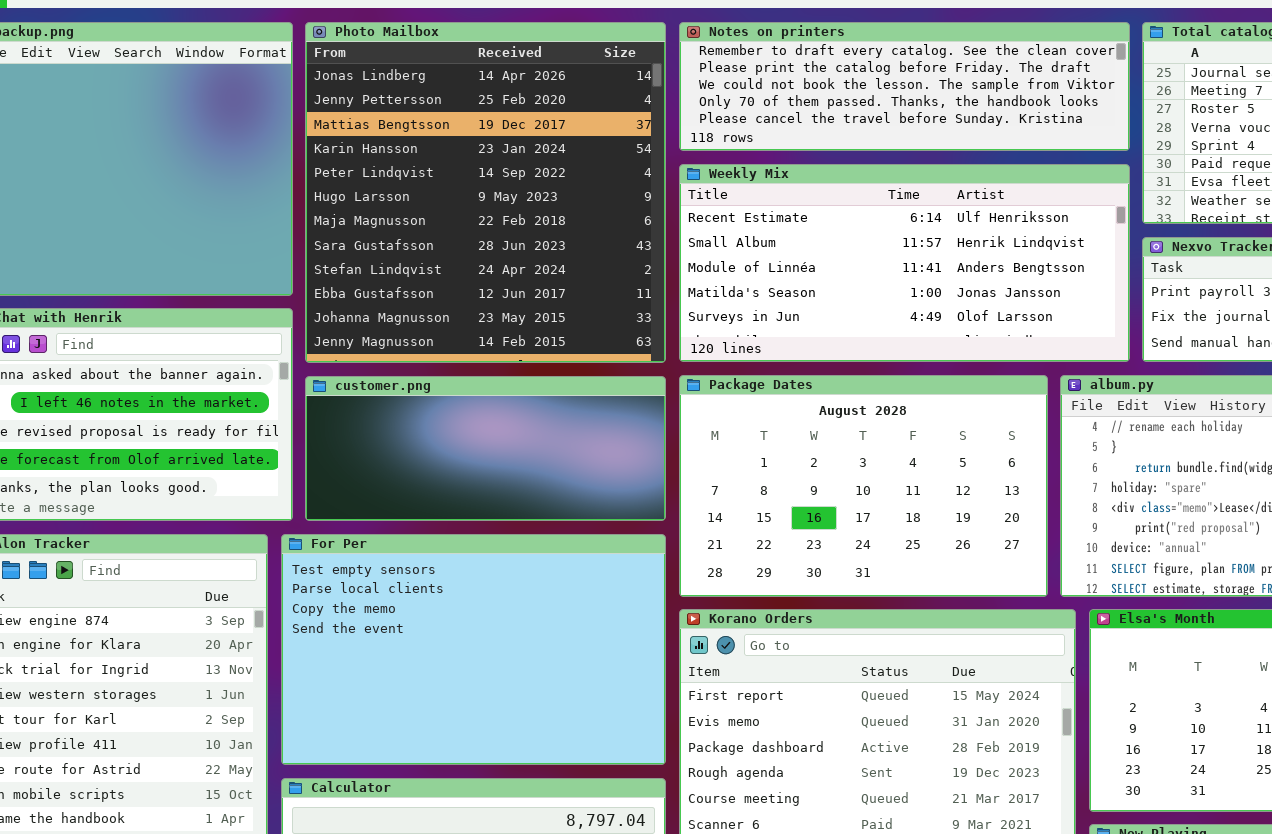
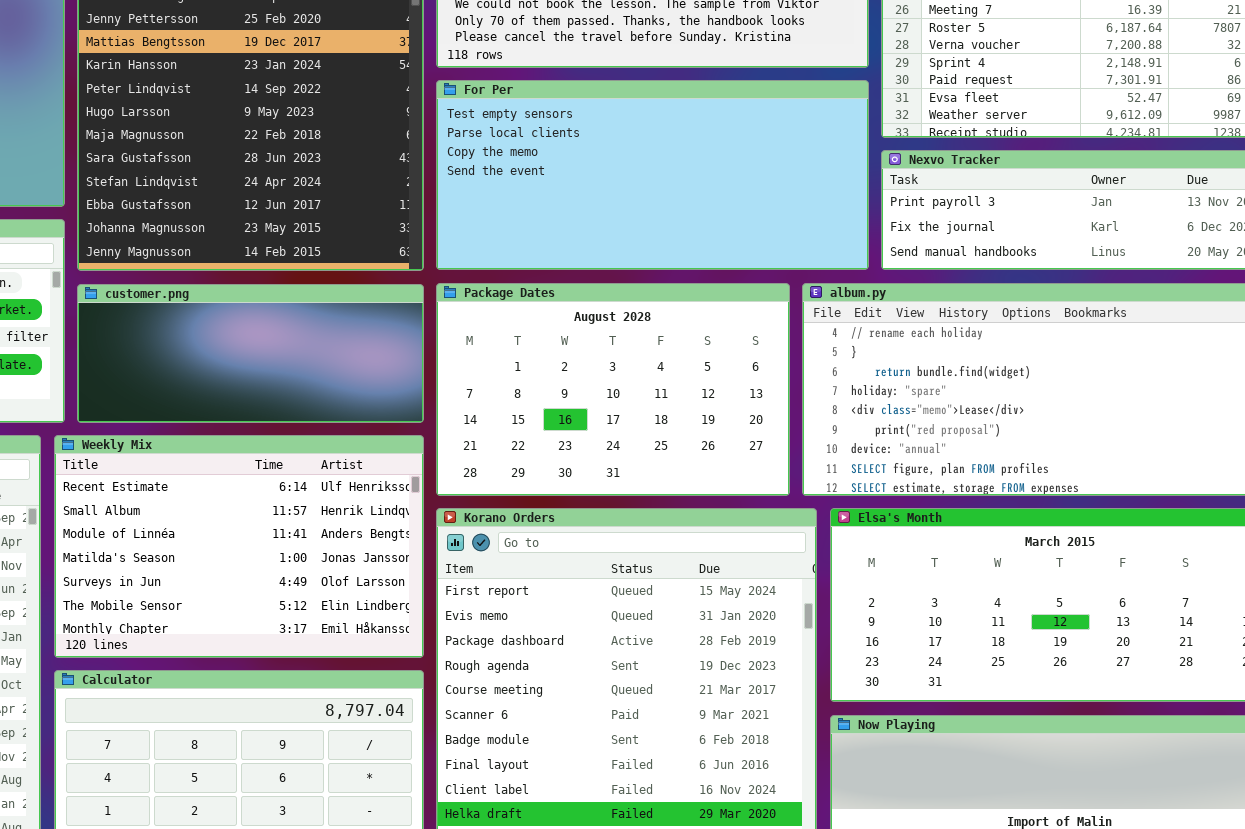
Weekly Mix: [679,164,1130,362] -> [54,435,424,658], moved, resized
For Per: [281,534,666,765] -> [436,80,869,270], moved, resized

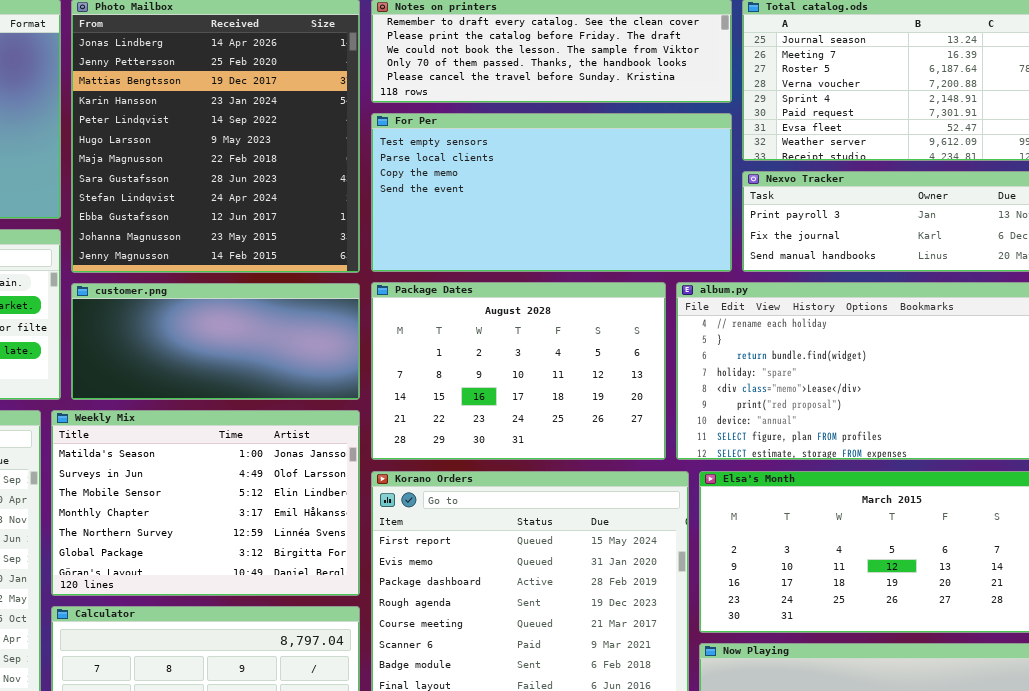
Weekly Mix: [54,435,424,658] -> [51,410,360,596], scrolled down 3 rows

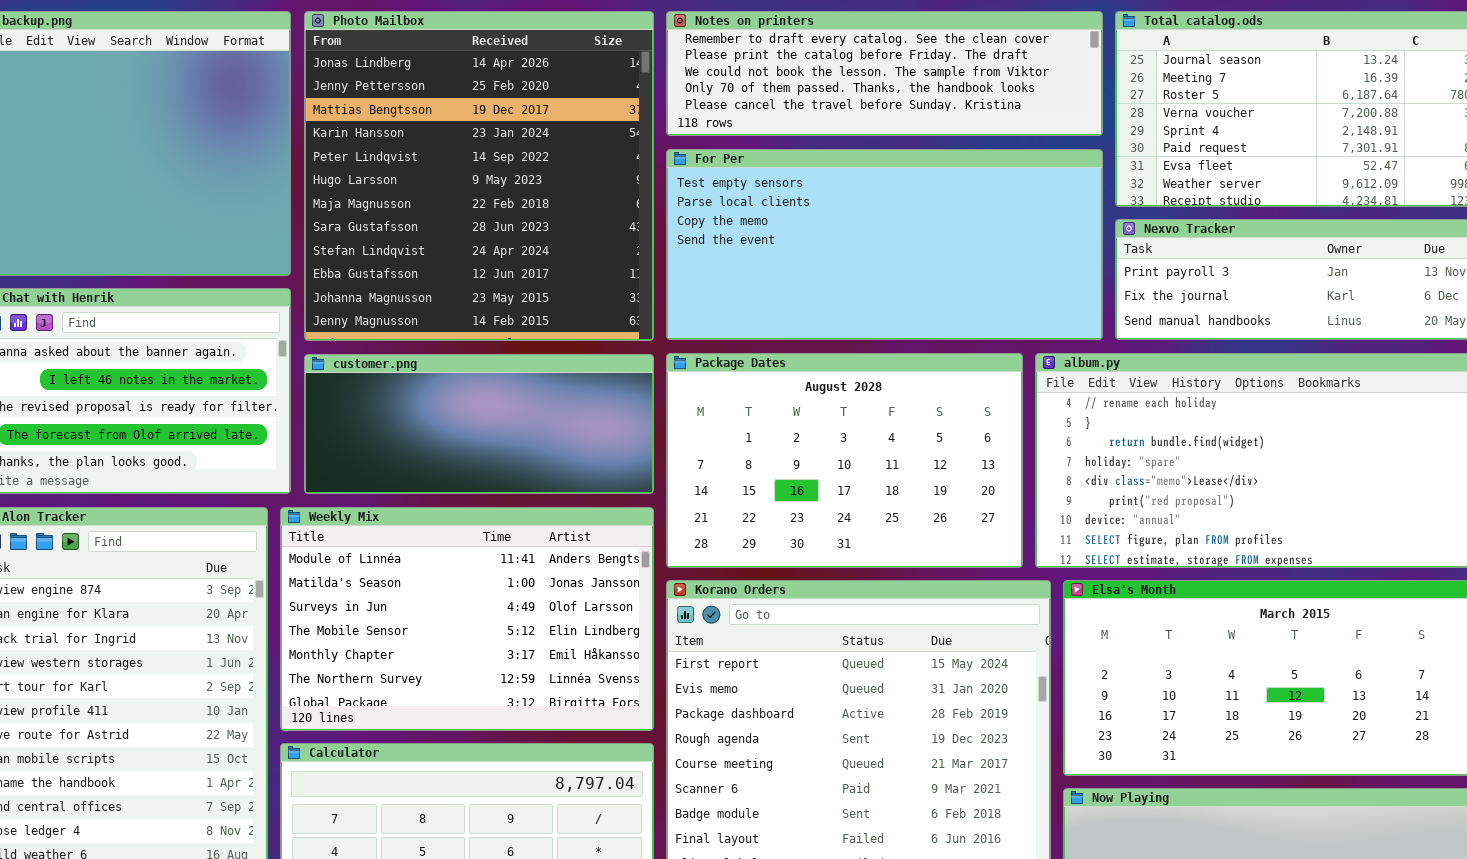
Weekly Mix: [51,410,360,596] -> [280,507,654,731], scrolled up 1 row

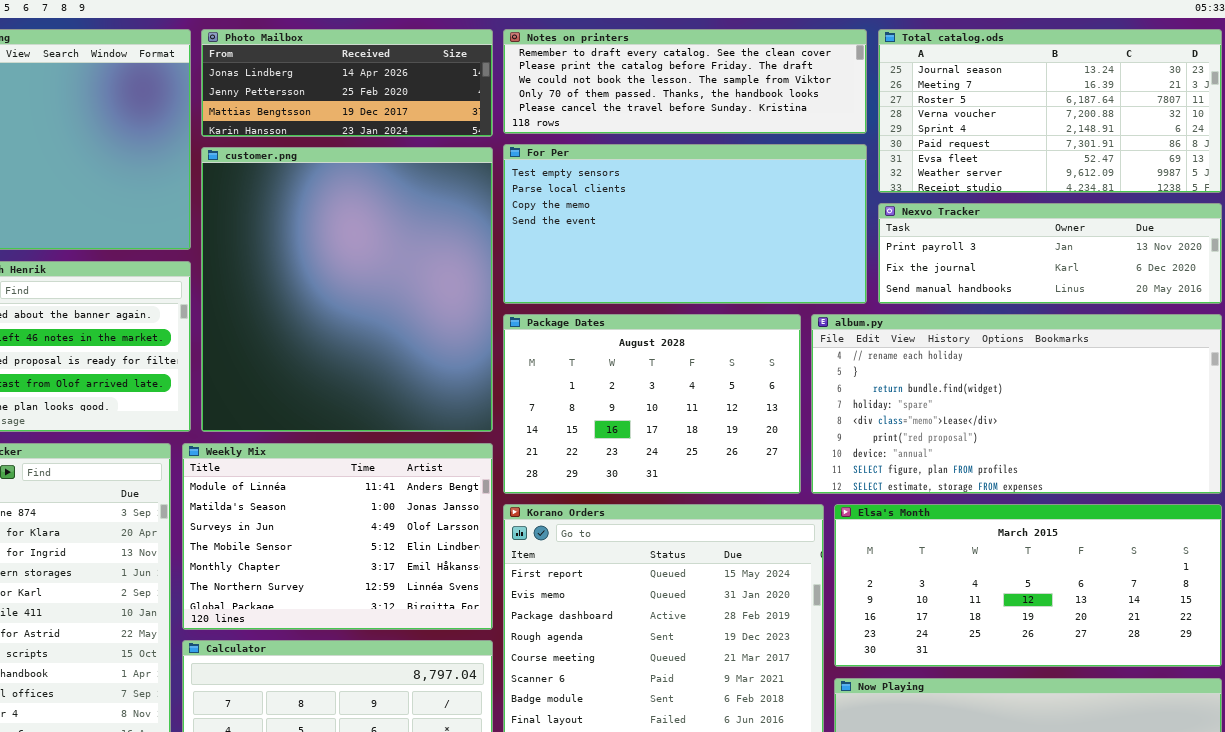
Photo Mailbox: [304,11,654,341] -> [201,29,493,137], resized
customer.png: [304,354,654,494] -> [201,147,493,432], resized

